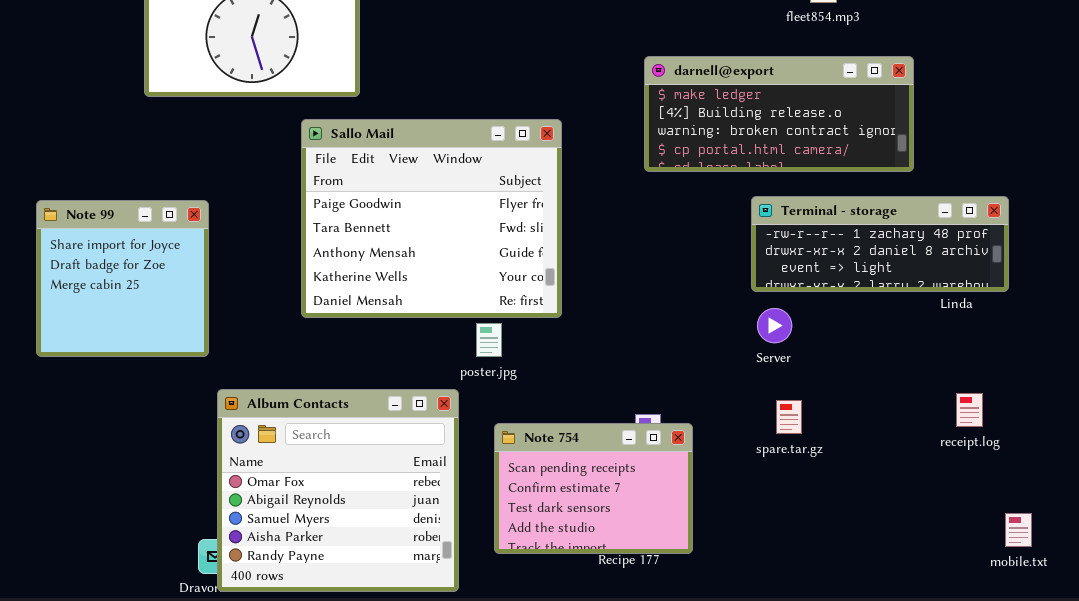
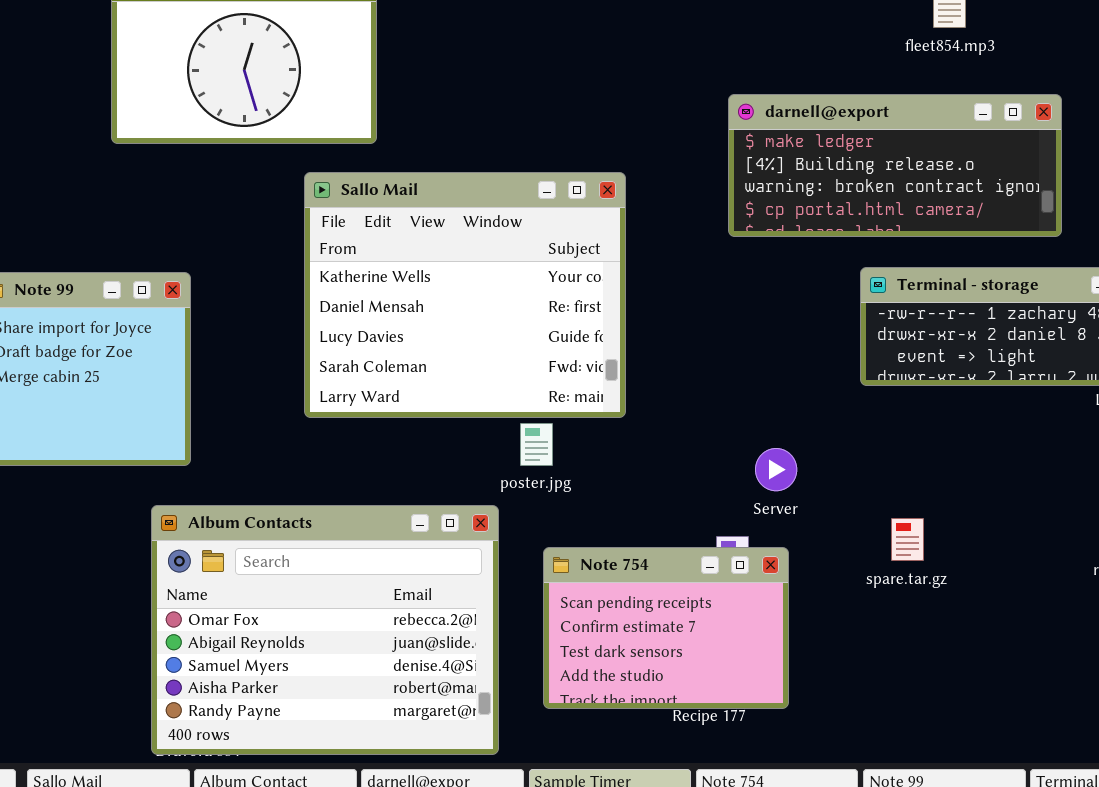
Sallo Mail: [301,119,562,318] -> [304,172,626,418], scrolled down 3 rows
Server: [757,308,792,343] -> [755,448,797,491], moved
Album Contacts: [217,389,459,592] -> [151,505,499,755], resized

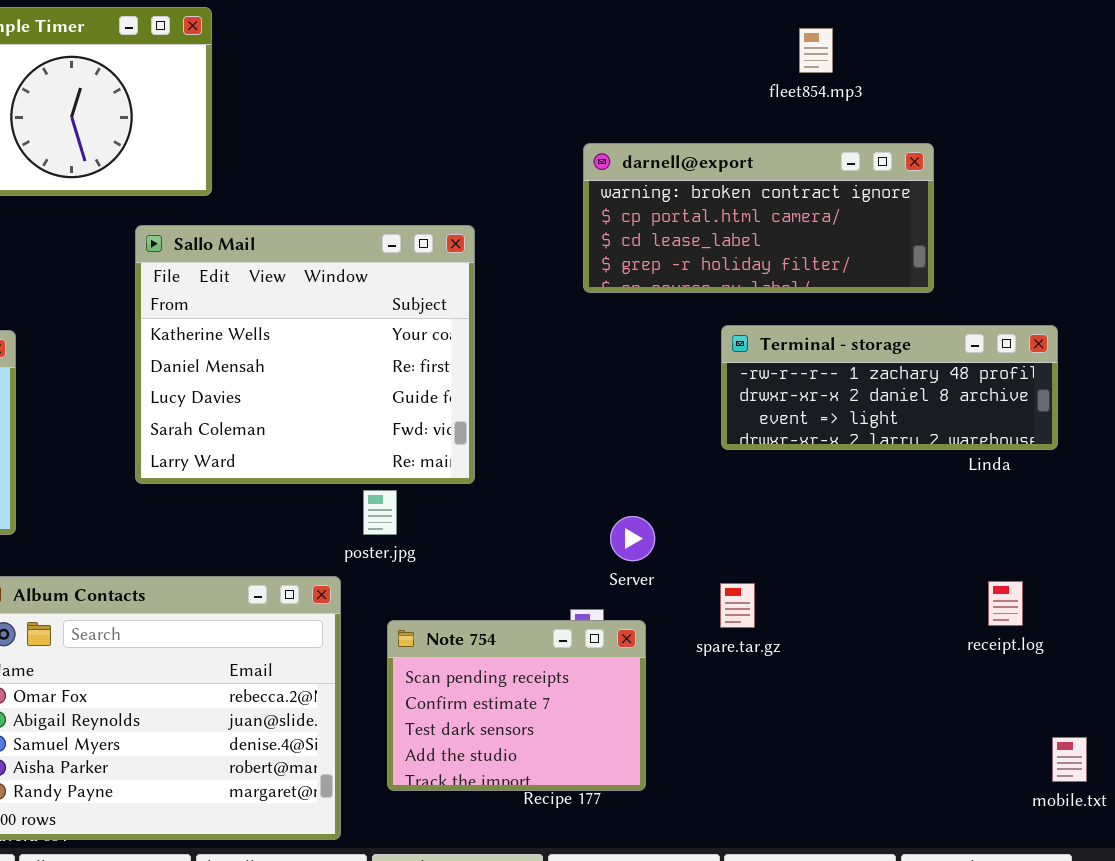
darnell@export: [728,94,1062,237] -> [583,143,934,293], scrolled down 2 rows
spare.tar.gz: [891,518,924,561] -> [720,583,755,628], moved

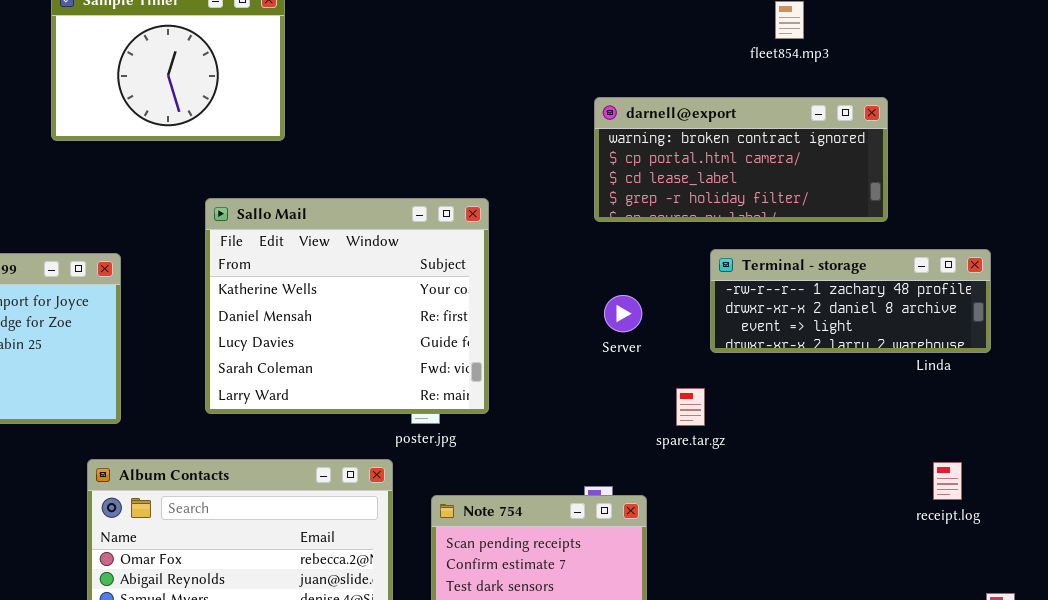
Sallo Mail: [135,225,475,484] -> [205,198,489,414], moved
Server: [610,516,655,561] -> [604,295,642,332], moved
spare.tar.gz: [720,583,755,628] -> [676,388,705,426], moved

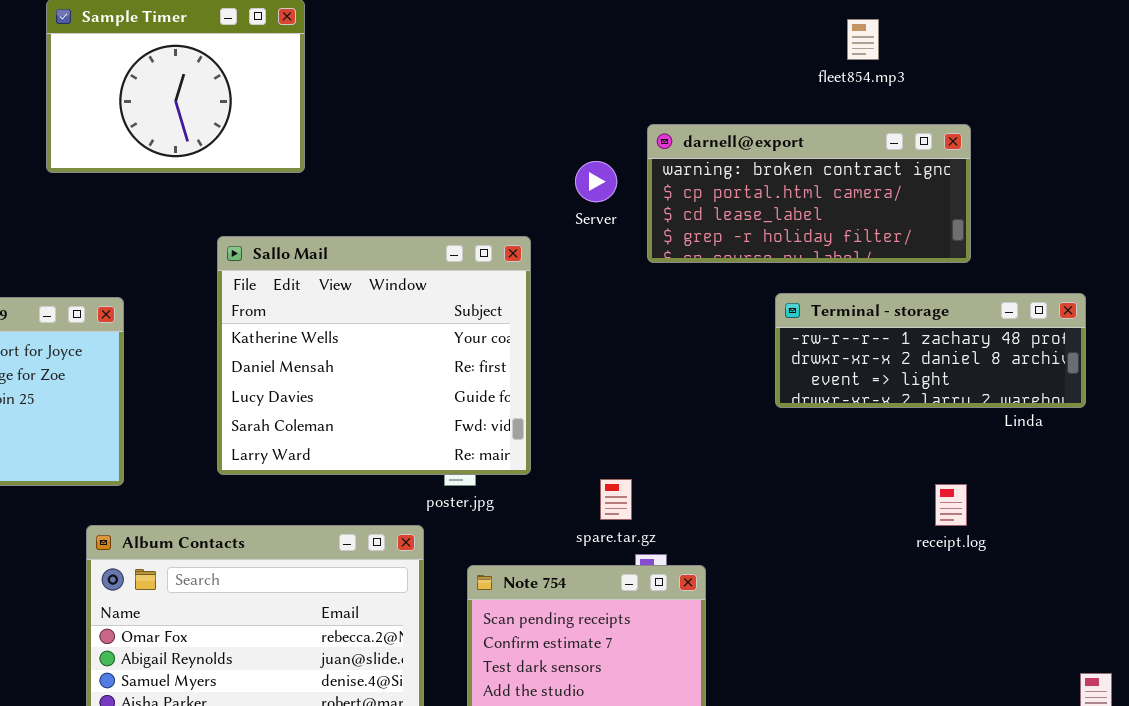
Server: [604,295,642,332] -> [575,161,617,202], moved
spare.tar.gz: [676,388,705,426] -> [600,479,632,520], moved
receipt.log: [933,462,962,500] -> [935,484,967,526], moved

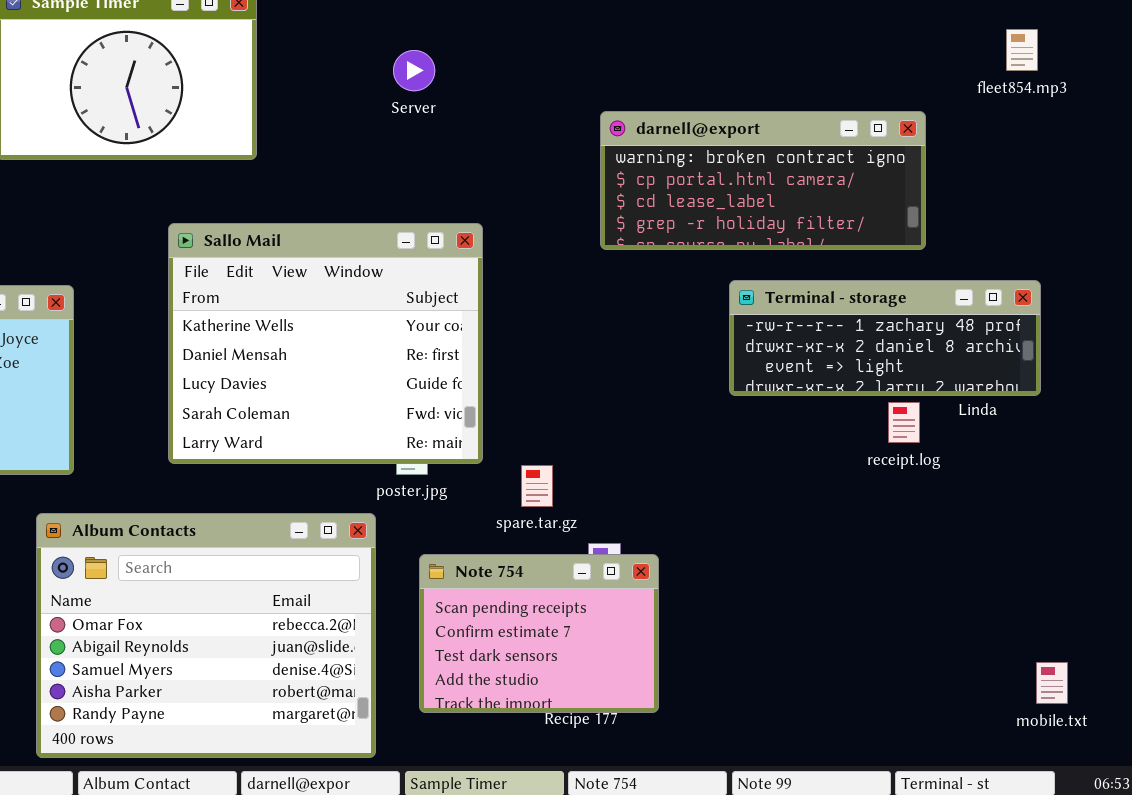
fleet854.mp3: [847,19,879,60] -> [1006,29,1038,71], moved
Server: [575,161,617,202] -> [393,50,435,91], moved
spare.tar.gz: [600,479,632,520] -> [521,465,553,507], moved
receipt.log: [935,484,967,526] -> [888,402,920,443], moved

